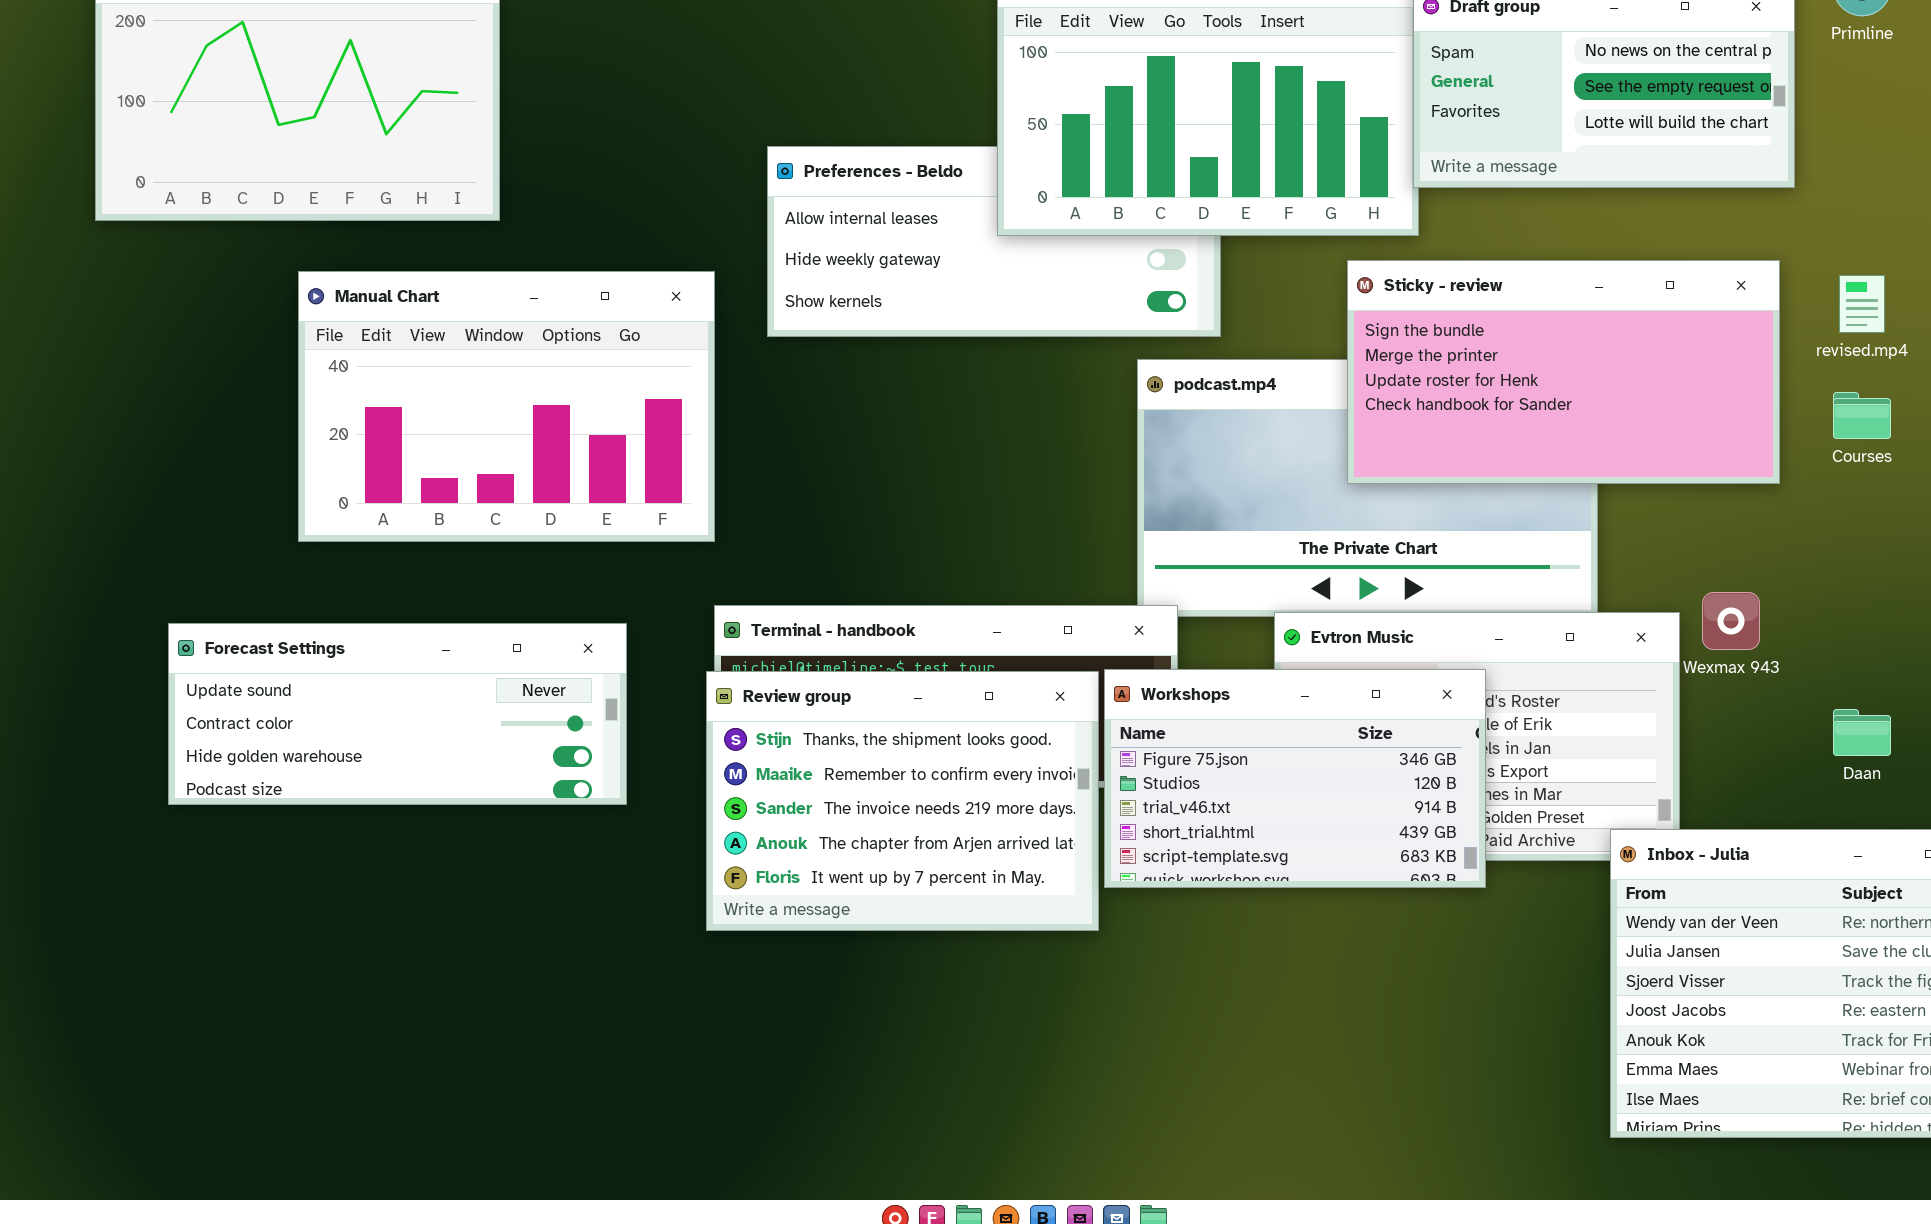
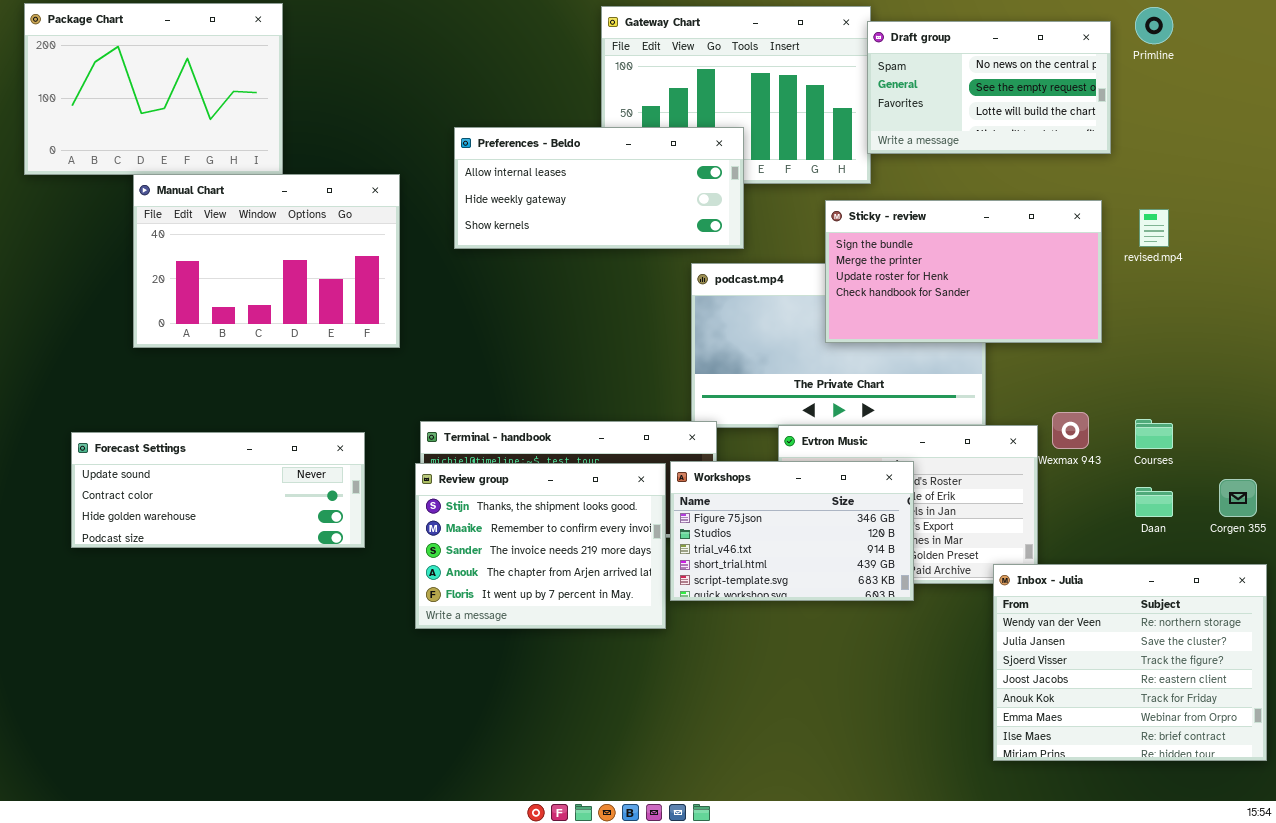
Preferences - Beldo: [767,146,1221,337] -> [454,127,744,249], raised
Manual Chart: [298,271,715,542] -> [133,174,400,348], moved
Courses: [1833,392,1891,439] -> [1135,419,1173,449], moved

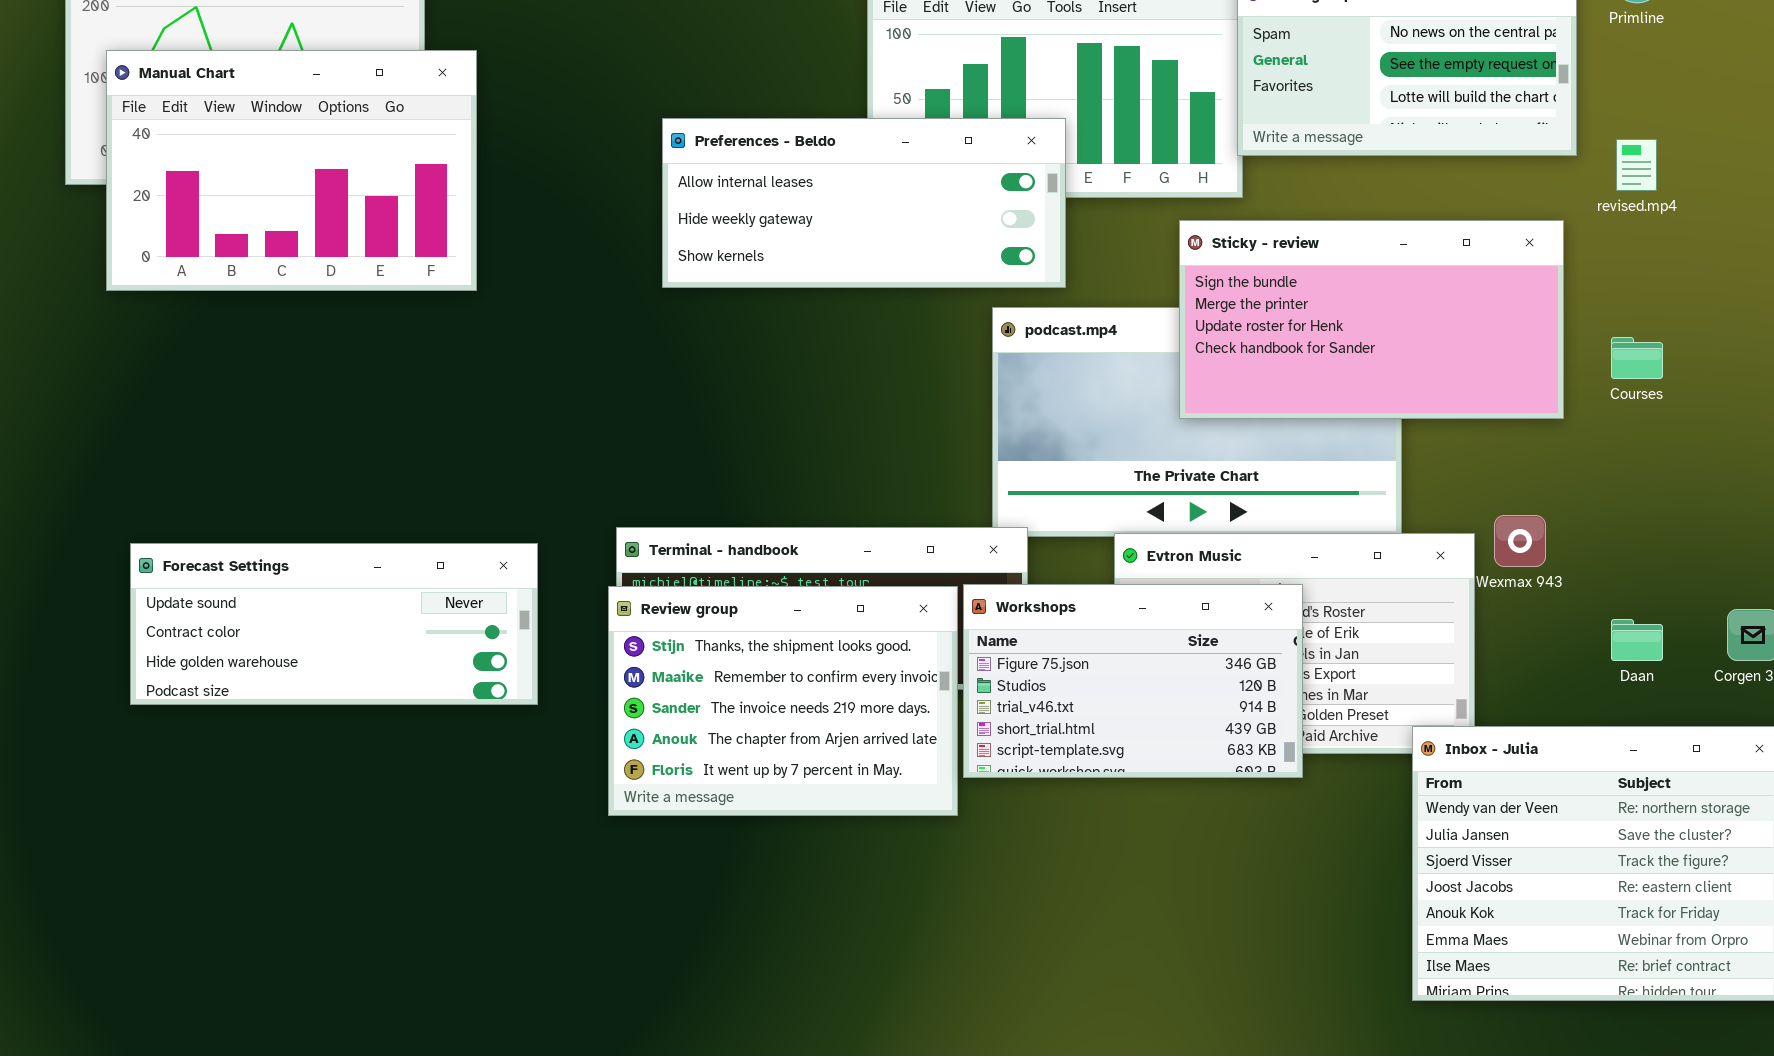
Manual Chart: [133,174,400,348] -> [106,50,477,291], moved
revised.mp4: [1139,209,1169,247] -> [1616,139,1657,191], moved
Courses: [1135,419,1173,449] -> [1611,337,1663,379], moved

